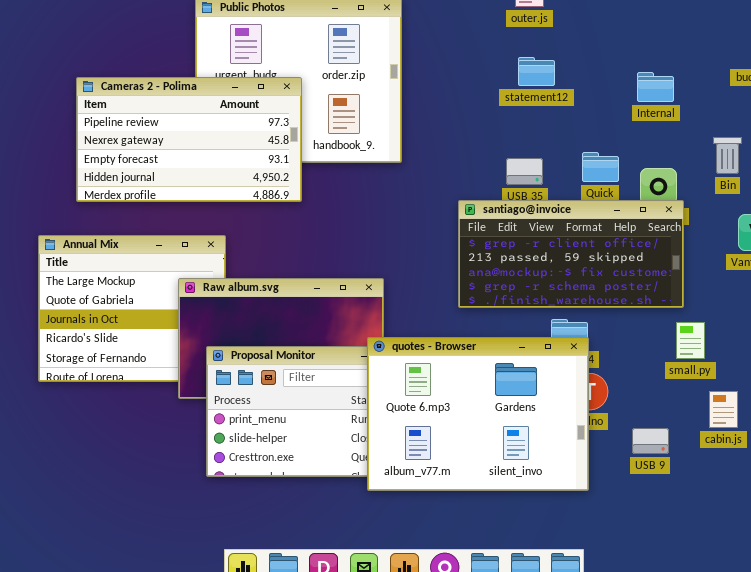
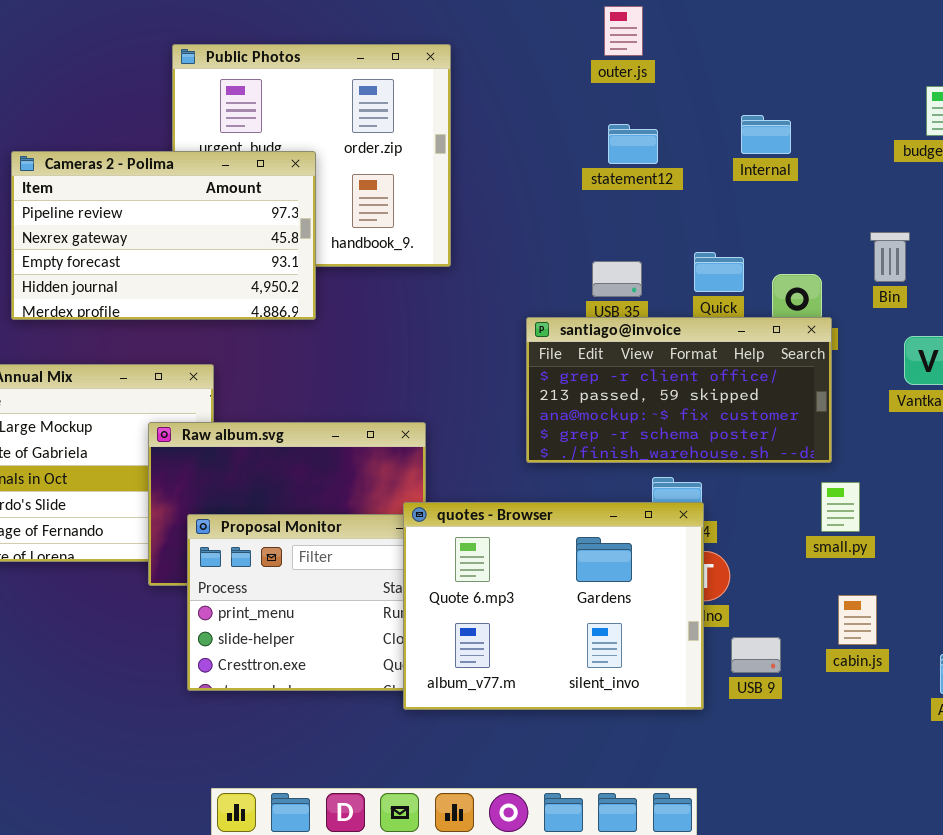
Internal: [637,72,674,102] -> [741,115,791,154], moved
cabin.js: [709,391,738,428] -> [838,595,877,645], moved
USB 9: [632,428,669,454] -> [731,637,781,673], moved

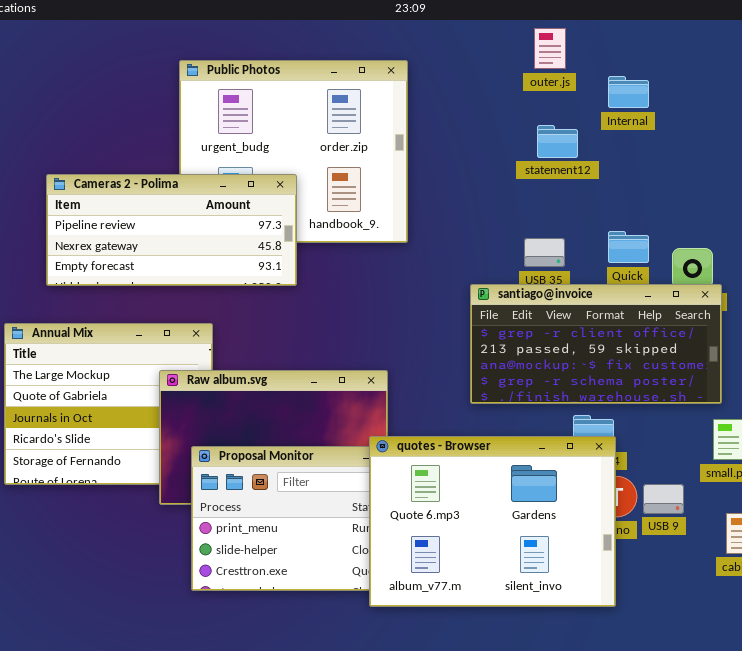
Internal: [741,115,791,154] -> [608,76,649,108], moved
Cameras 2 - Polima: [11,151,316,320] -> [46,174,297,286], resized
USB 9: [731,637,781,673] -> [643,484,684,514], moved

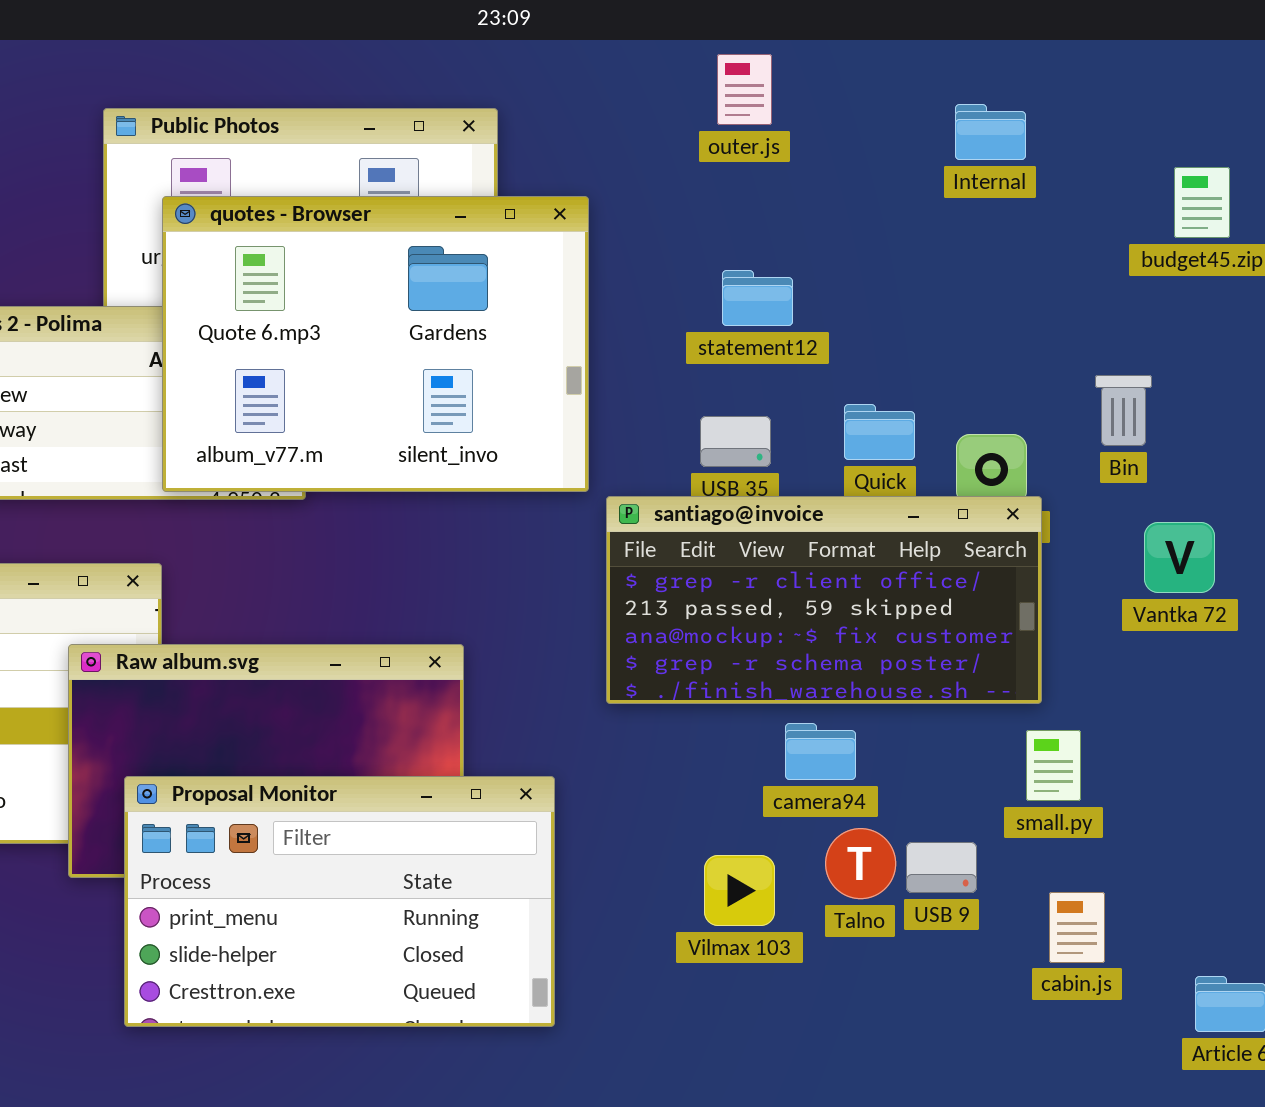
Internal: [608,76,649,108] -> [955,104,1026,160], moved
statement12: [537,125,578,158] -> [722,270,793,326], moved
quotes - Browser: [369,436,616,607] -> [162,196,589,492], moved

